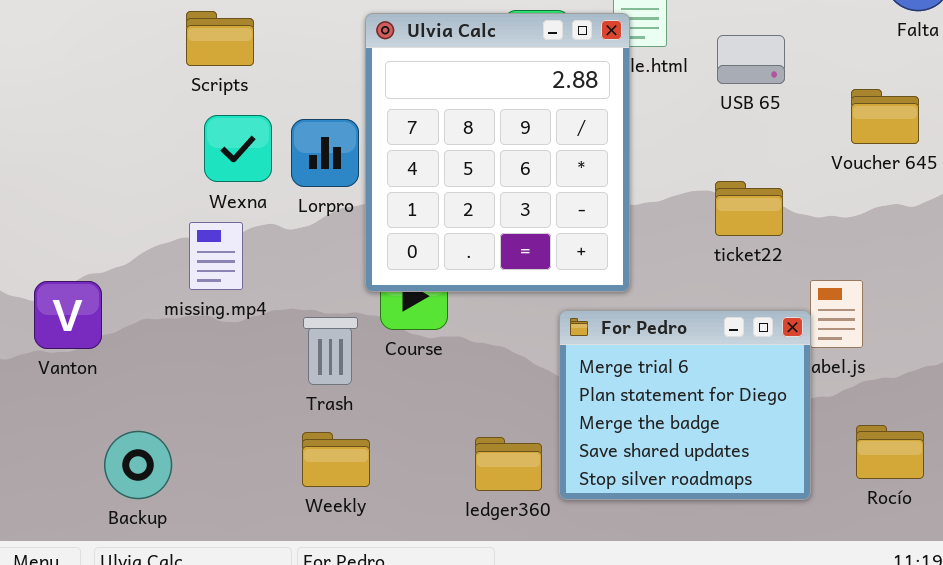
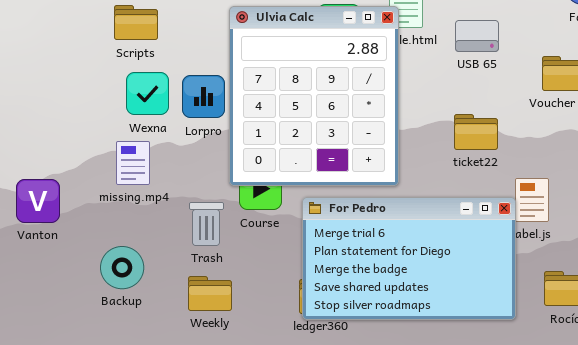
For Pedro: [559,310,811,500] -> [302,197,516,320], resized
Backup: [104,431,172,499] -> [100,246,144,289], moved

